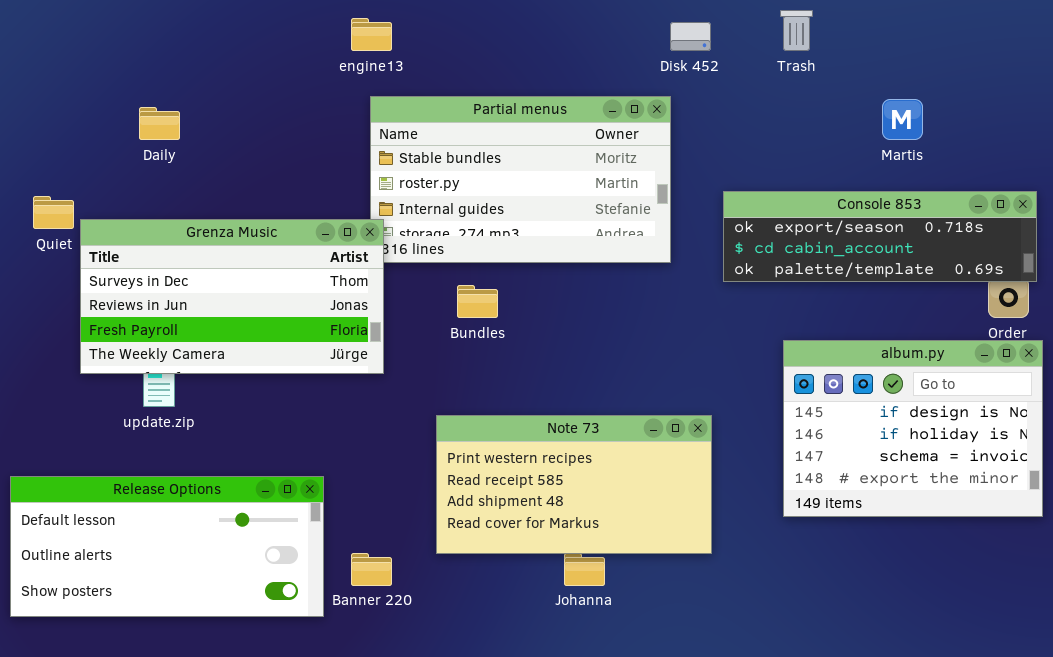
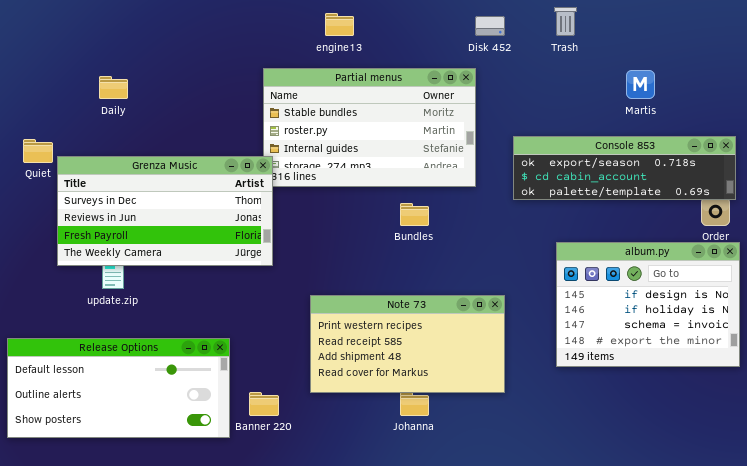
engine13: [351,18,392,51] -> [325,13,354,36], moved
Bundles: [457,285,498,318] -> [400,203,429,226], moved

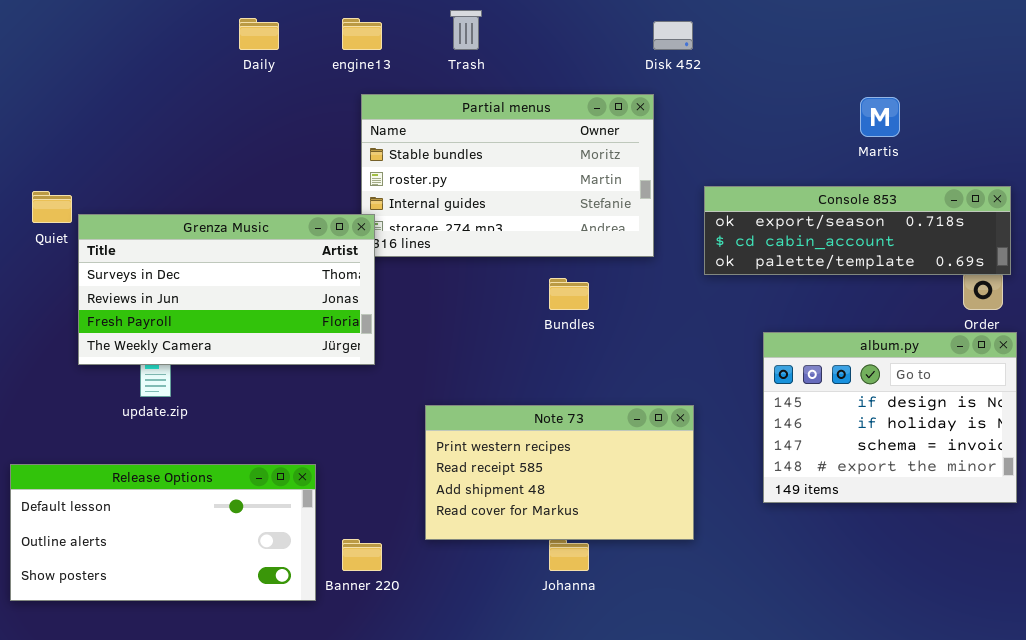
Trash: [554,7,577,36] -> [450,10,482,50], moved
engine13: [325,13,354,36] -> [342,18,382,50], moved
Daily: [99,76,128,99] -> [239,18,279,50], moved

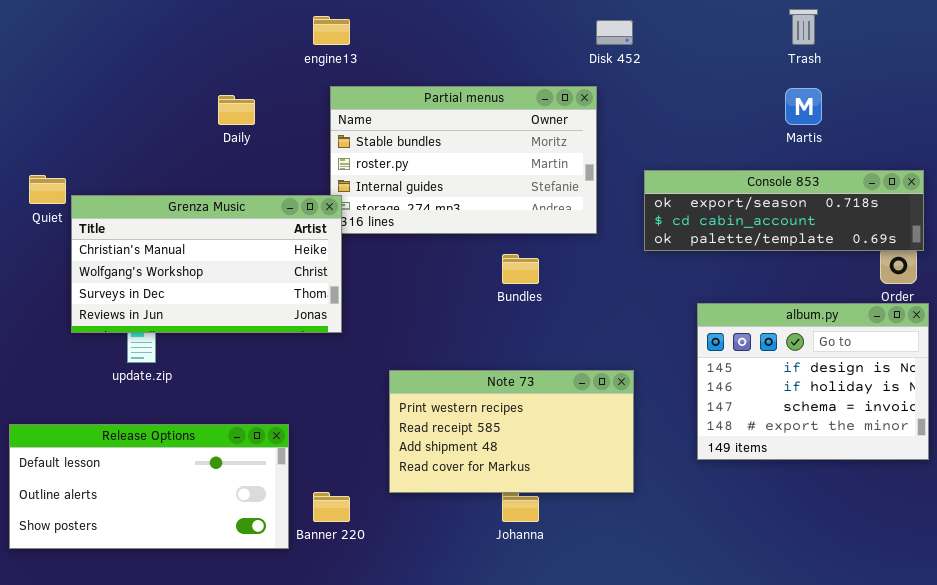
Trash: [450,10,482,50] -> [789,9,818,45], moved
Daily: [239,18,279,50] -> [218,95,255,125], moved
Grenza Music: [78,214,375,365] -> [71,195,342,333], scrolled up 2 rows

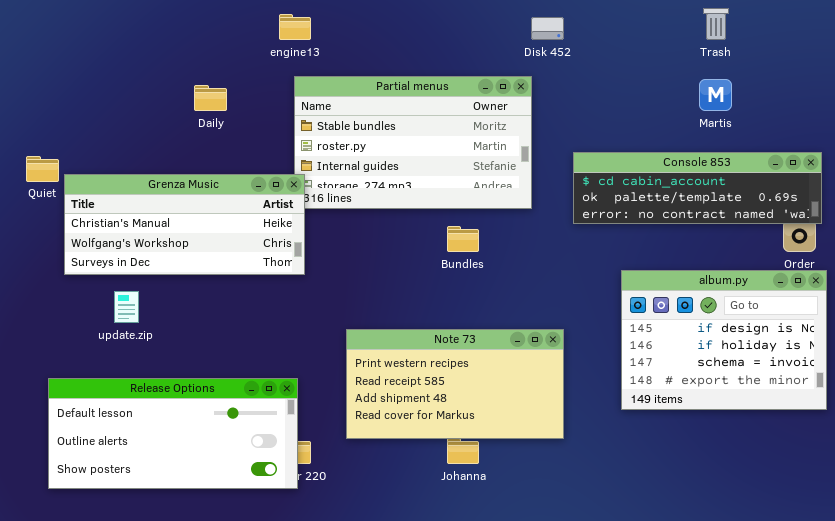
Console 853: [644,170,924,251] -> [573,152,822,224], scrolled down 1 row
Grenza Music: [71,195,342,333] -> [64,174,305,275], resized
Release Options: [9,424,289,549] -> [48,378,298,489], moved

